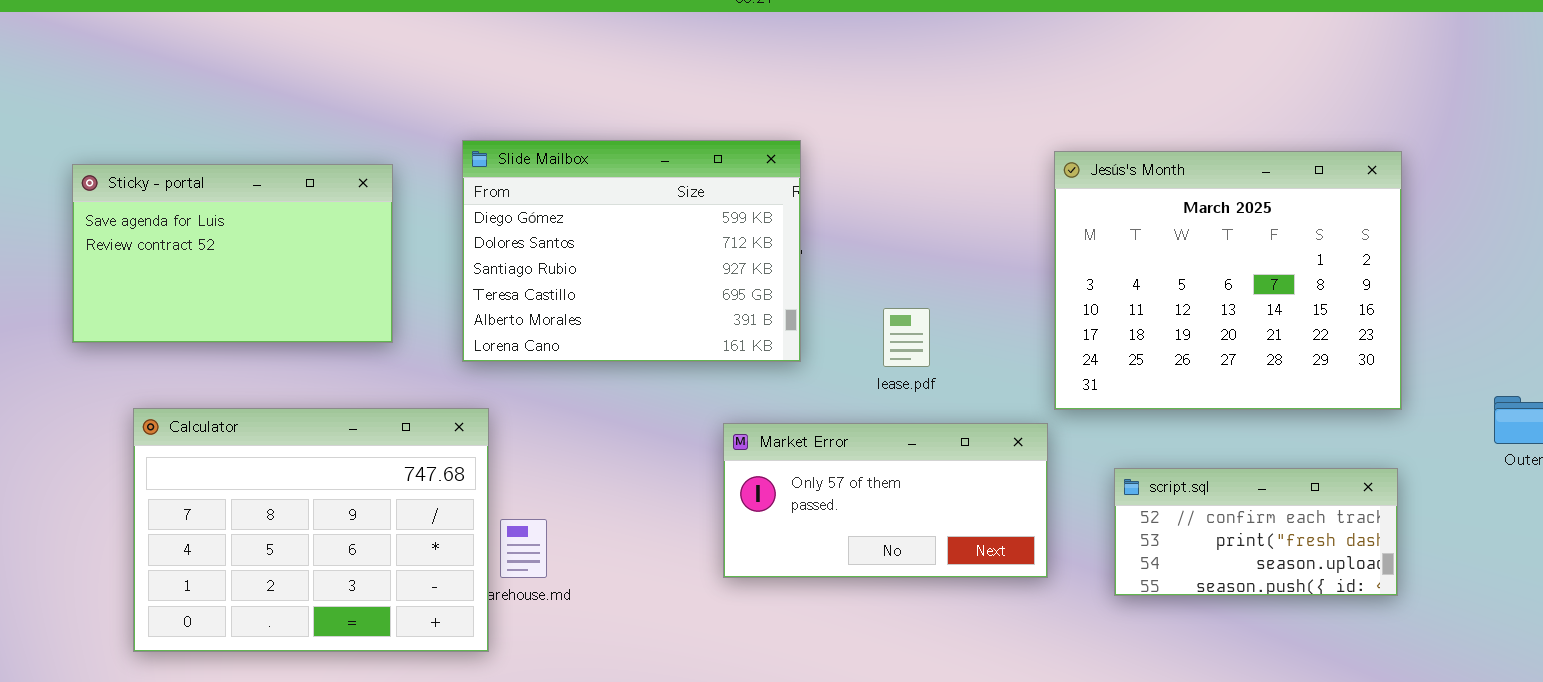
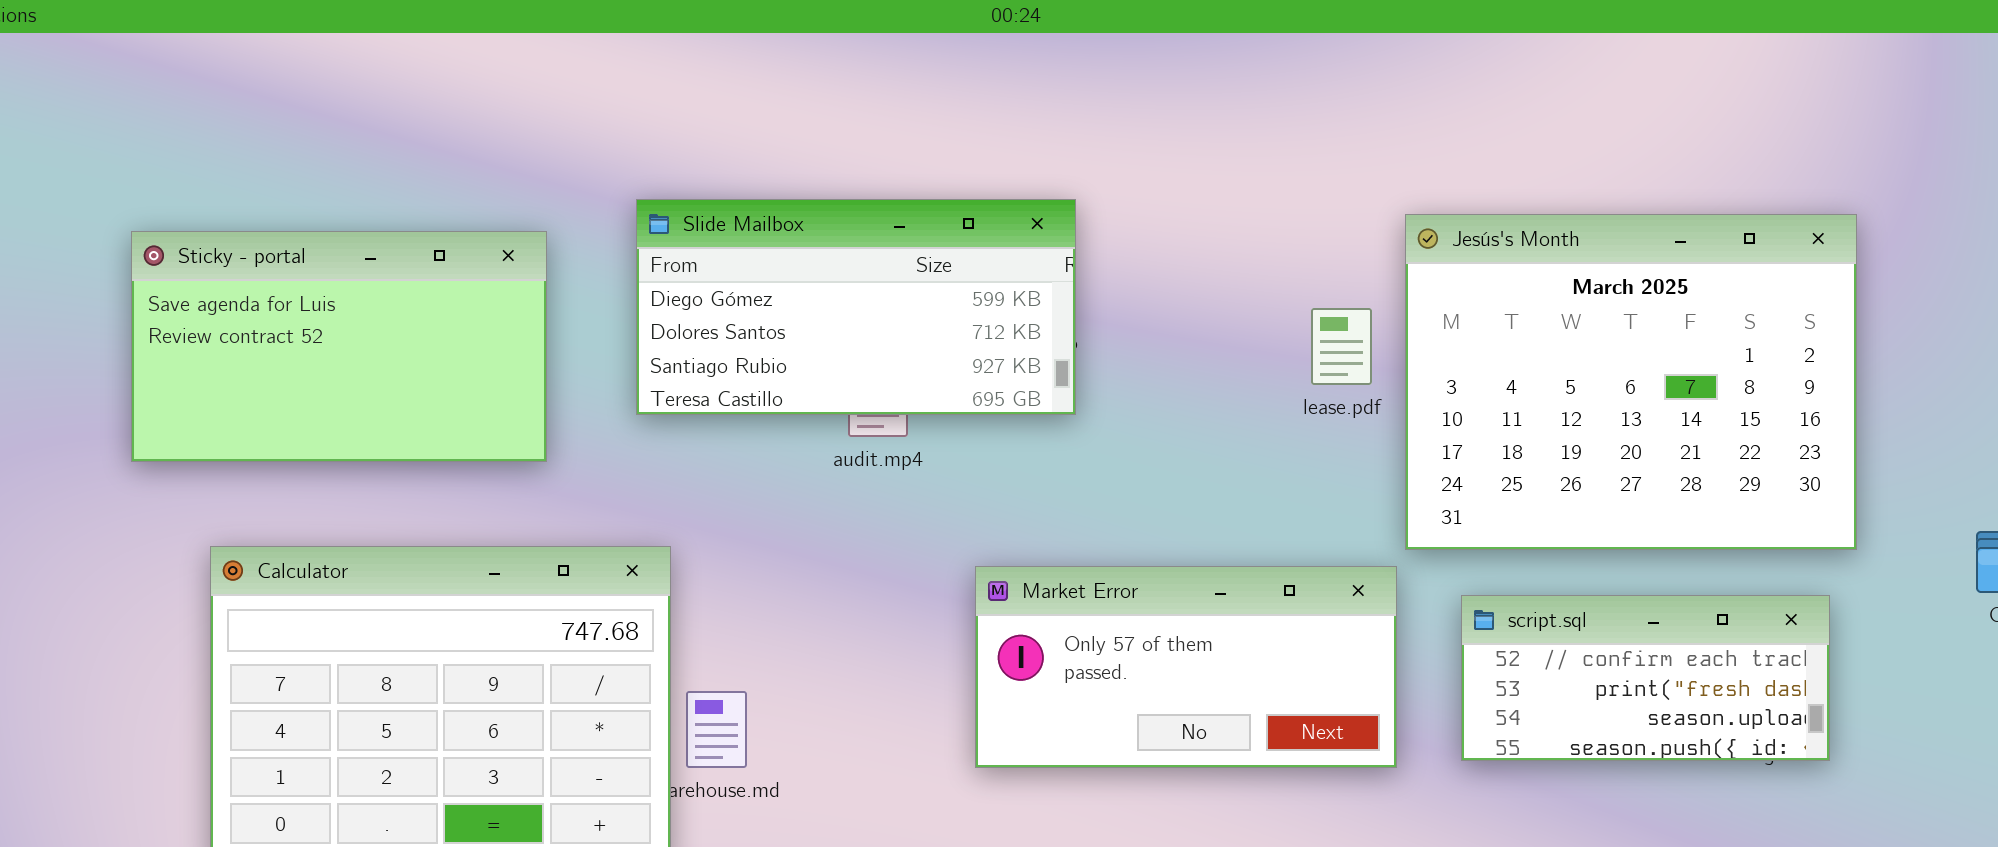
Slide Mailbox: [462,140,801,362] -> [636,199,1076,415], resized
lease.pdf: [883,308,930,367] -> [1311,308,1372,385], moved
script.sql: [1114,468,1398,596] -> [1461,595,1830,761], moved

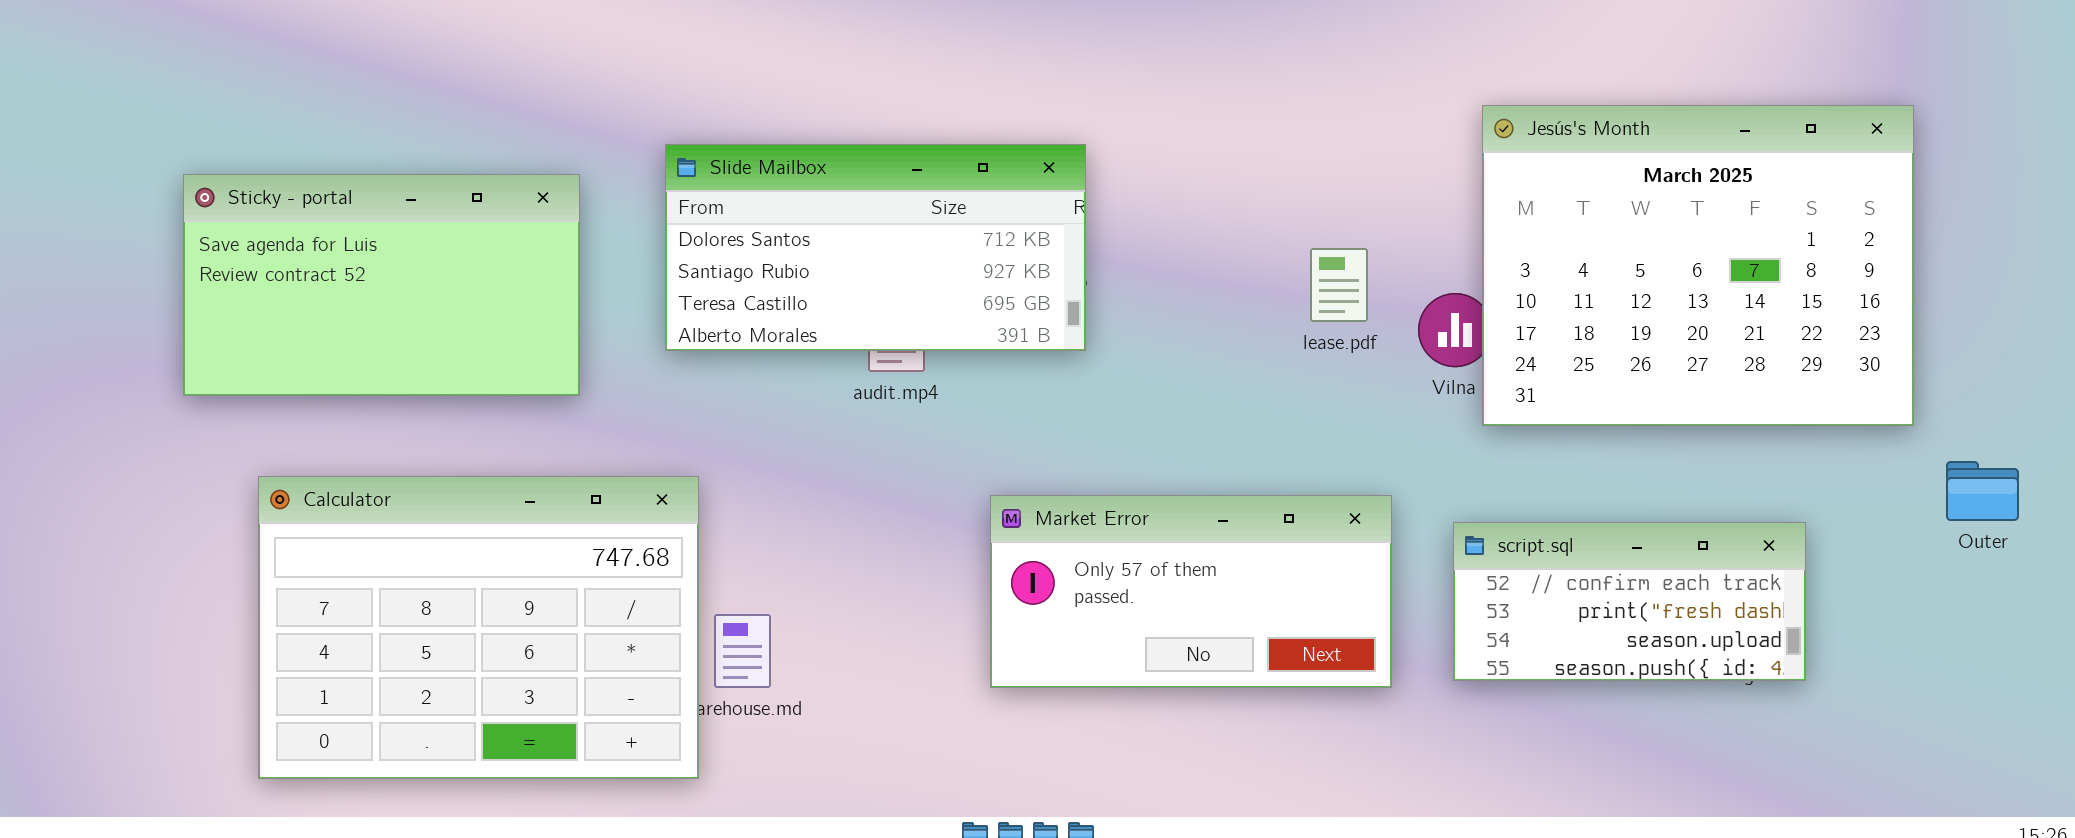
Slide Mailbox: [636,199,1076,415] -> [665,144,1086,351], scrolled down 1 row
Jesús's Month: [1405,214,1857,550] -> [1482,105,1914,426], moved

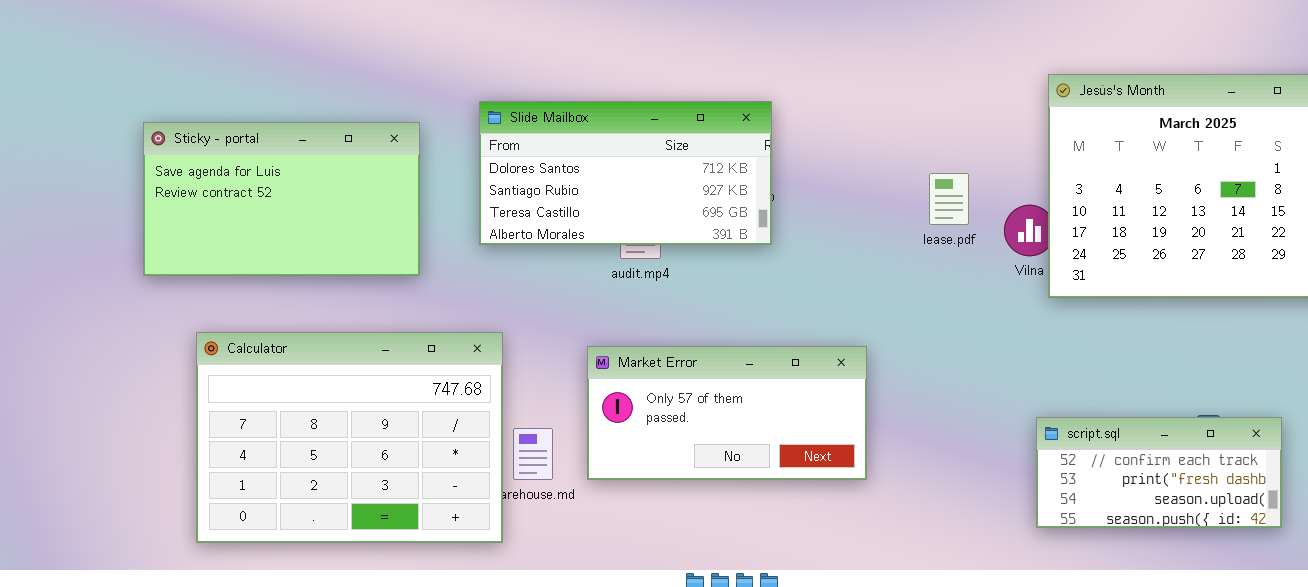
Market Error: [990,495,1392,688] -> [587,346,867,480], moved
script.sql: [1453,522,1806,681] -> [1036,417,1282,528], moved

